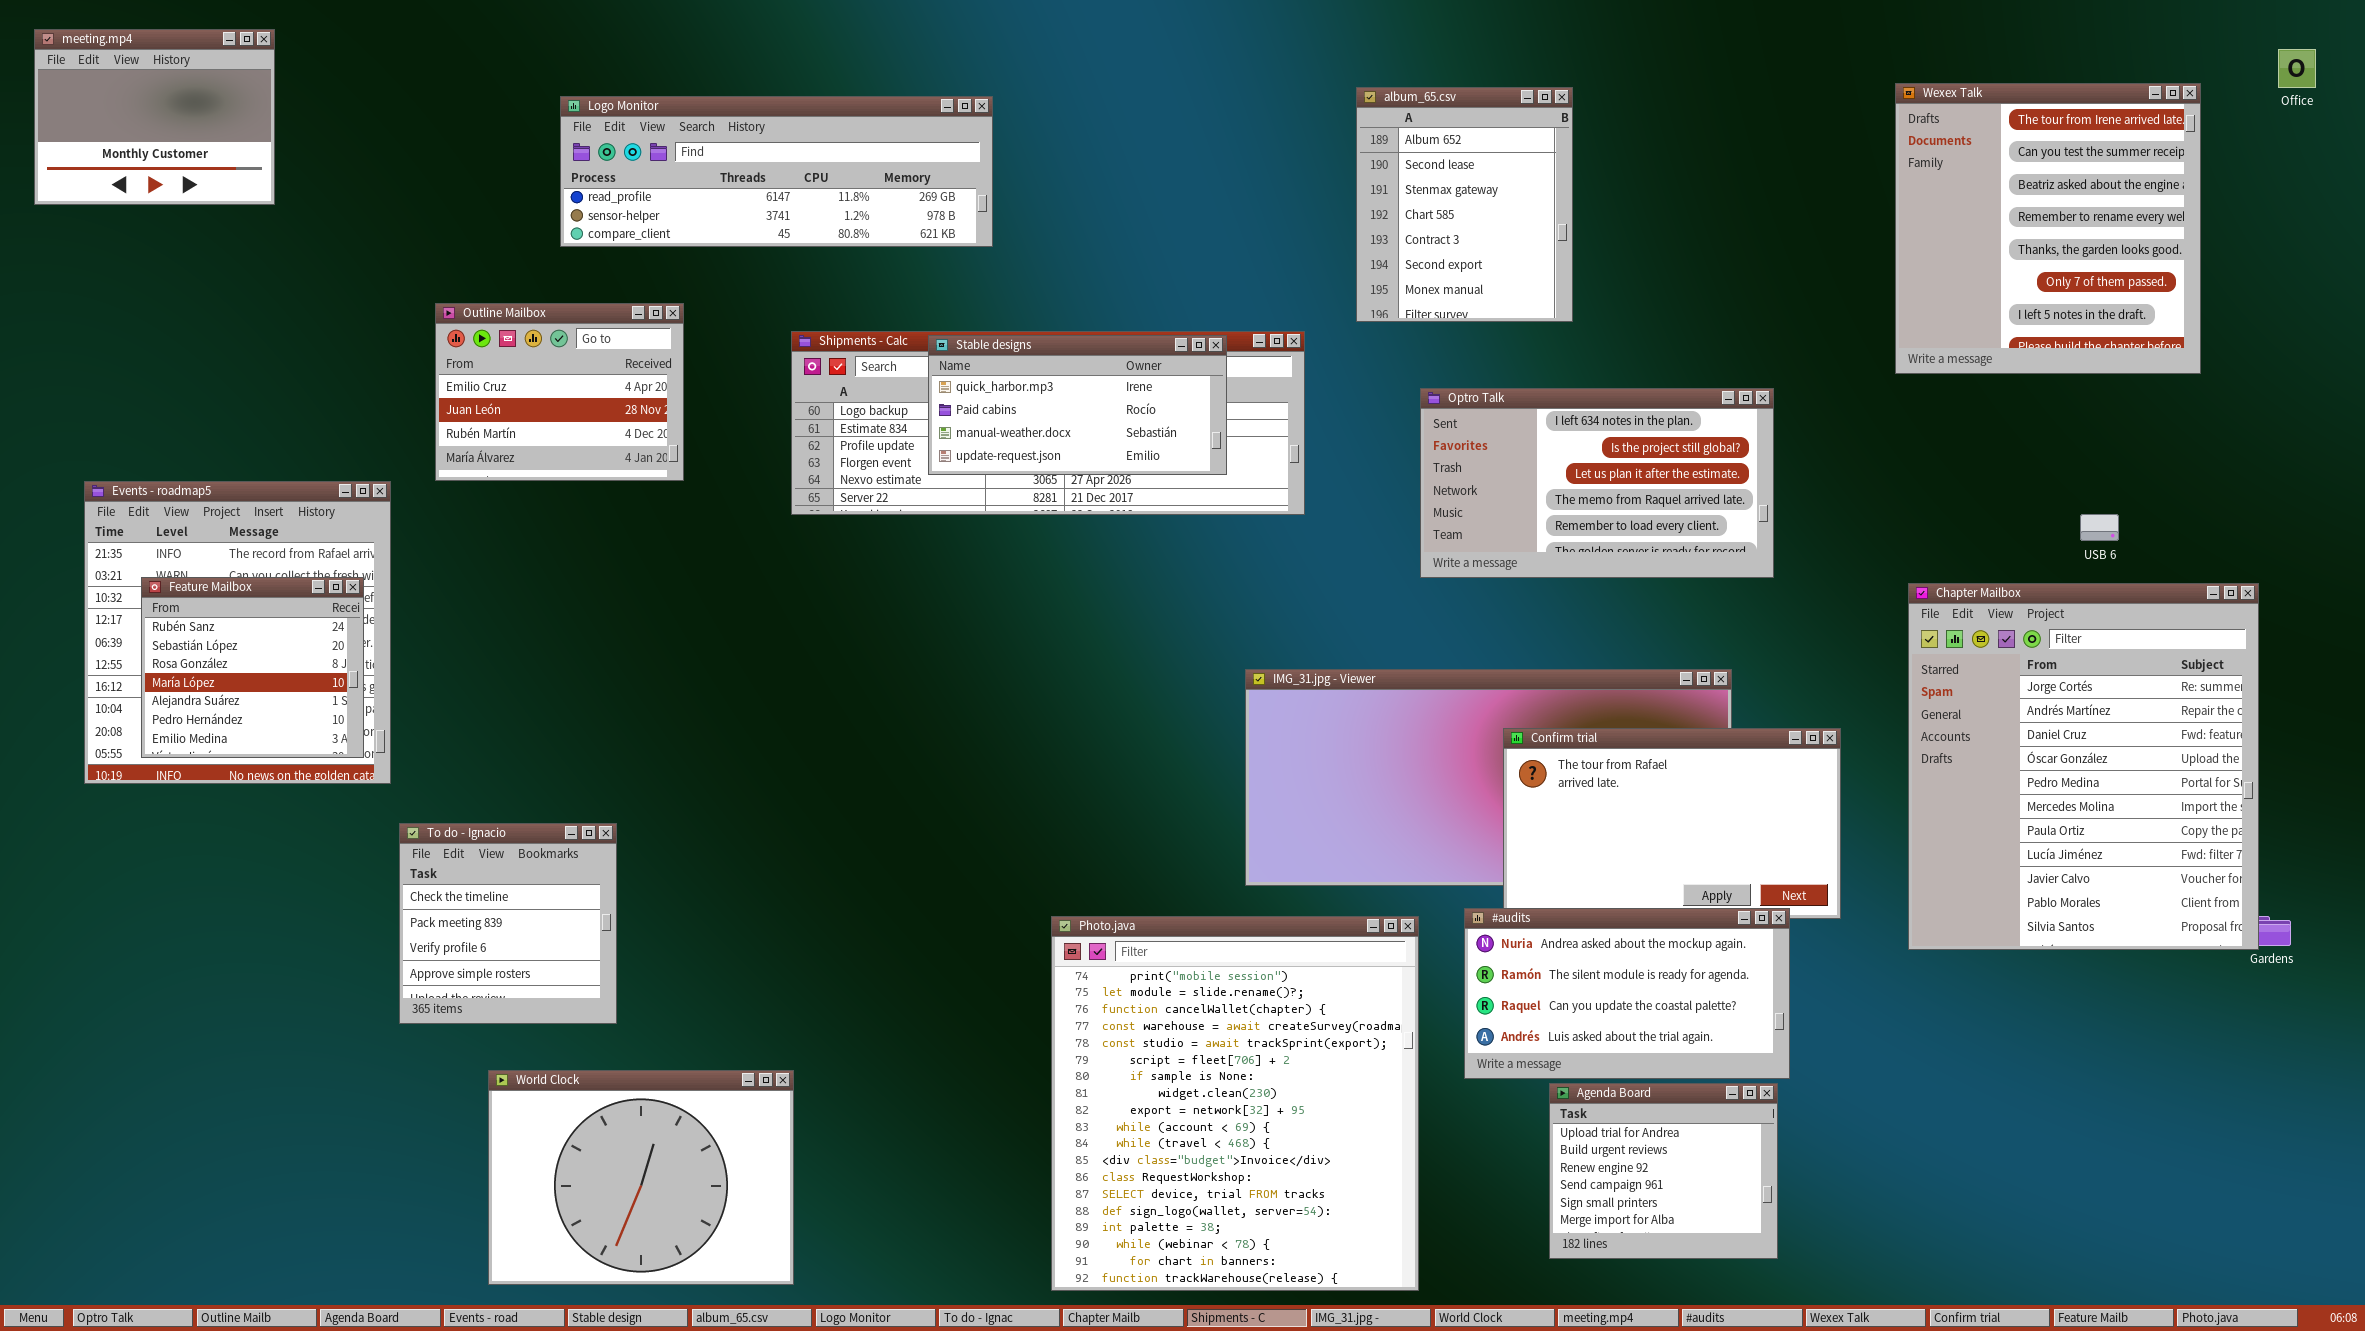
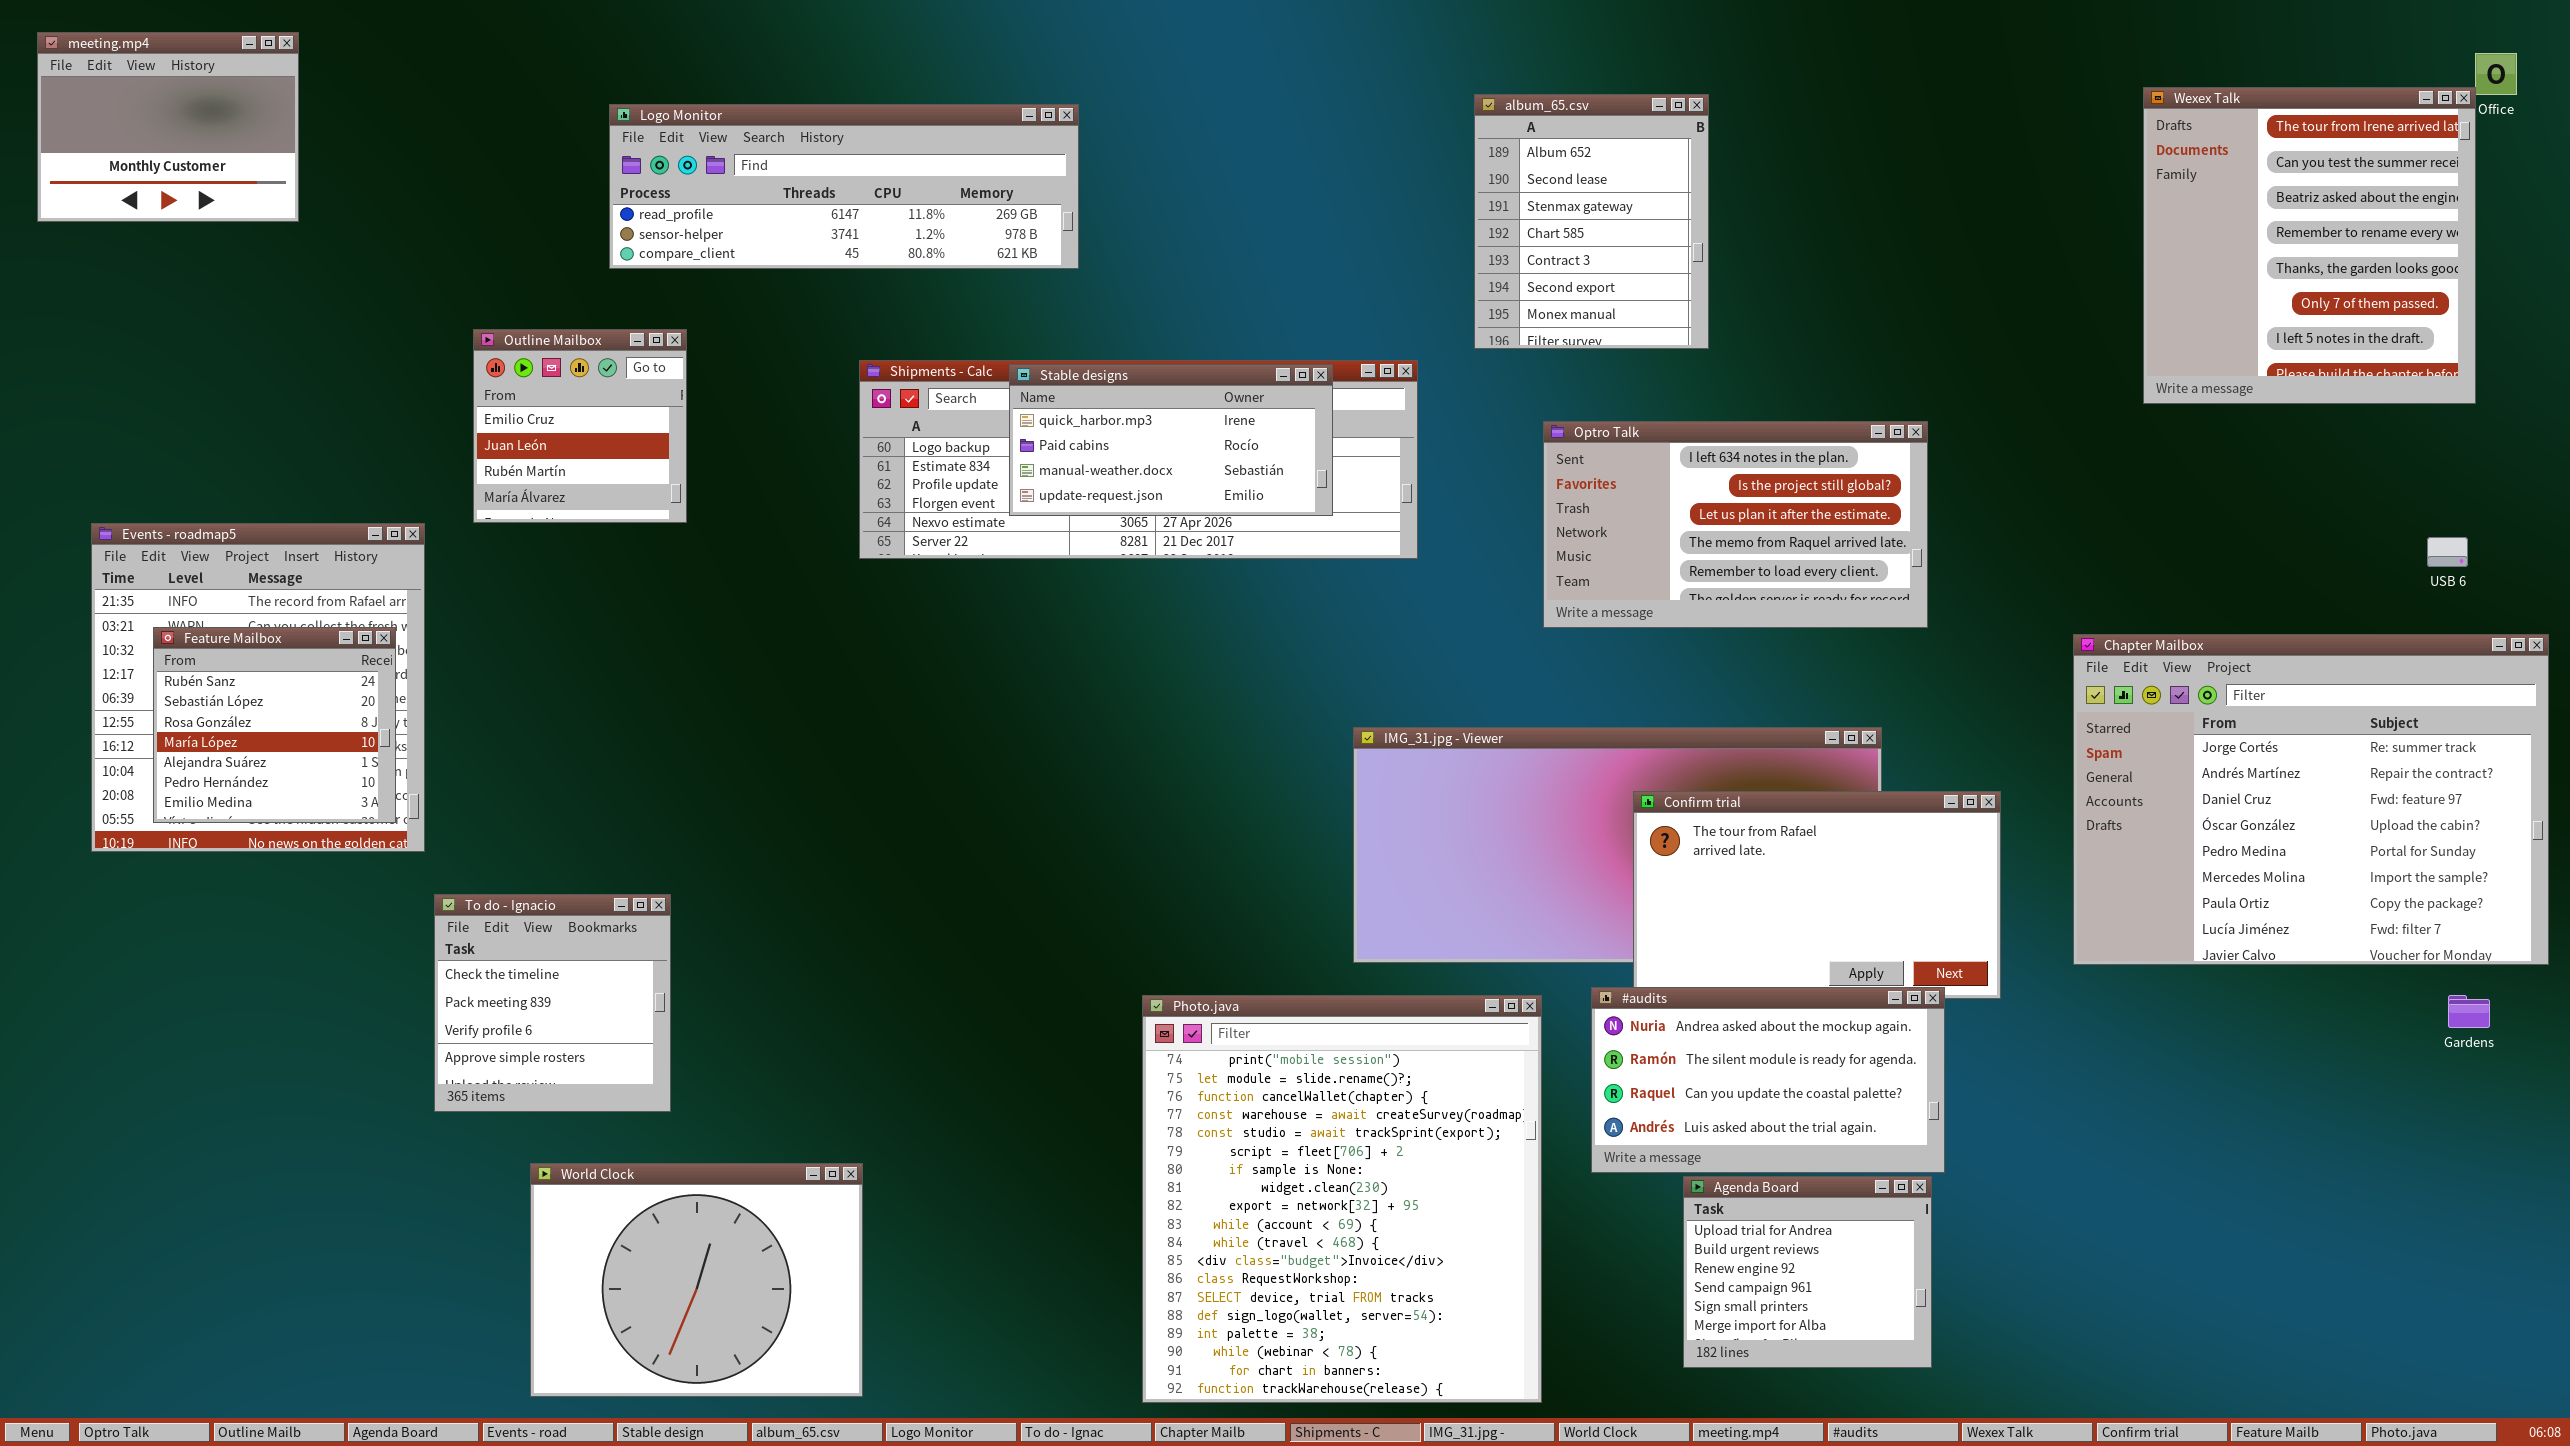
Wexex Talk: [1895,83,2201,374] -> [2143,87,2476,404], moved
Outline Mailbox: [435,303,684,481] -> [473,329,687,523], resized
USB 6: [2080,514,2119,541] -> [2427,537,2468,567], moved
Chapter Mailbox: [1908,583,2259,950] -> [2073,634,2549,965], resized

